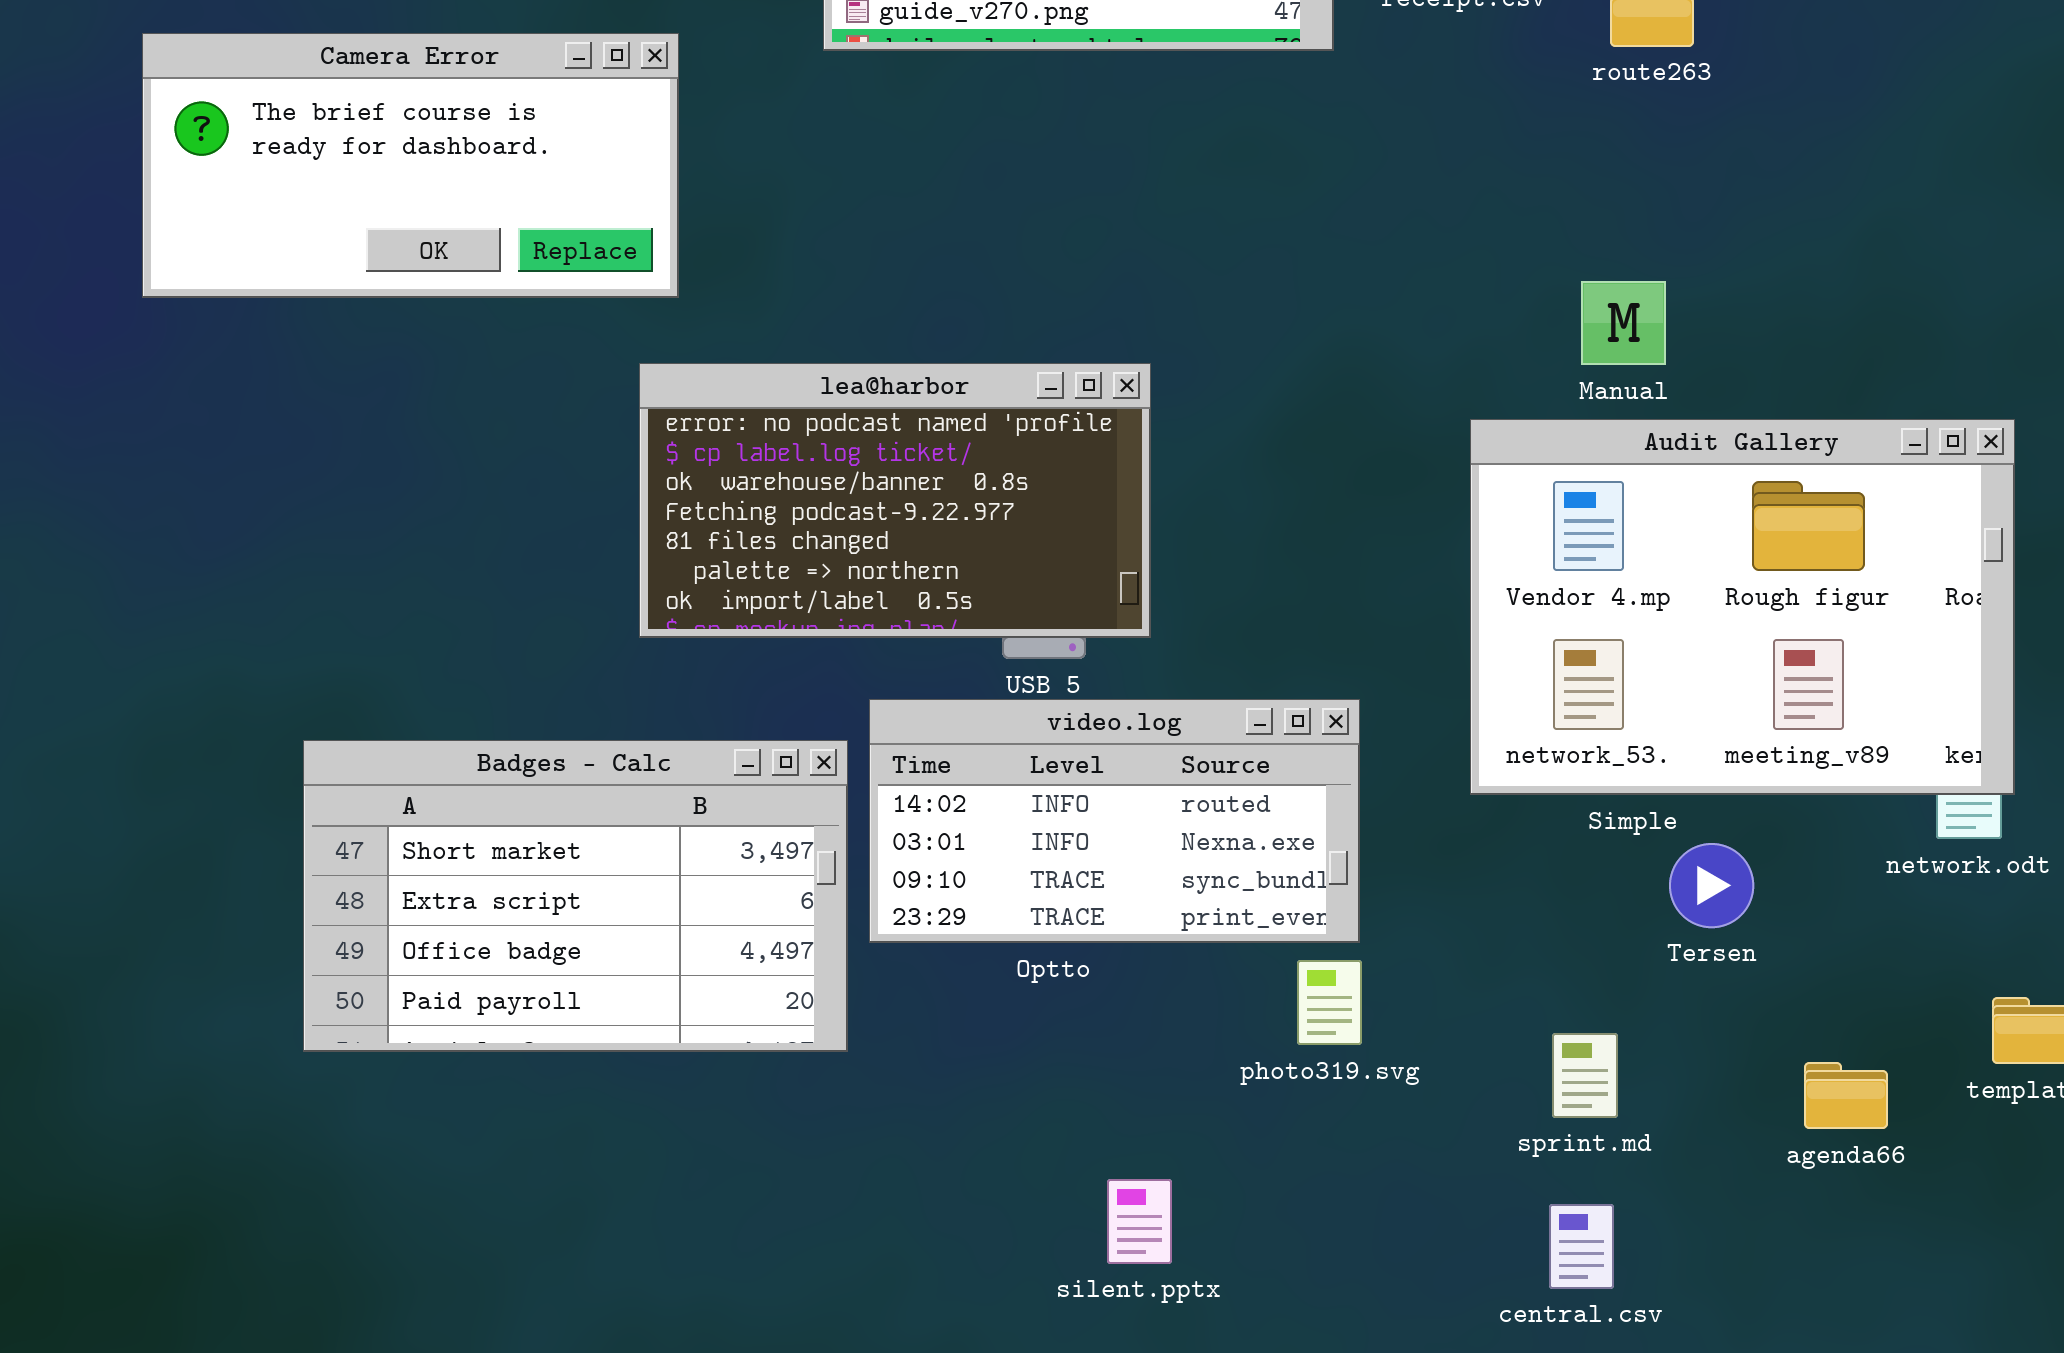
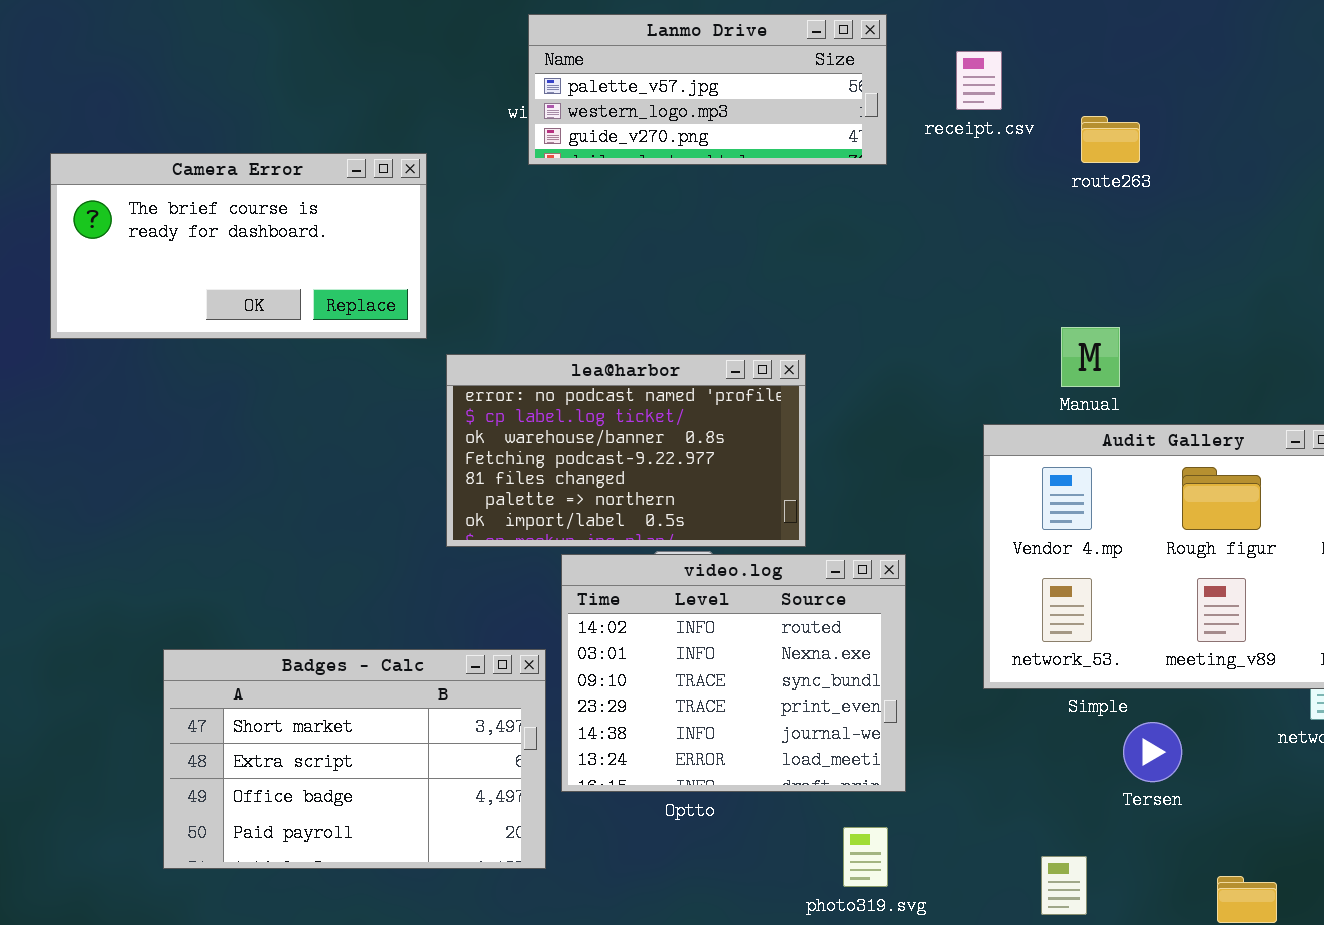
lea@harbor: [639,363,1151,638] -> [446,354,806,547], moved
video.log: [869,699,1360,943] -> [561,554,906,792], resized
photo319.svg: [1297,960,1362,1045] -> [843,827,888,887], moved

